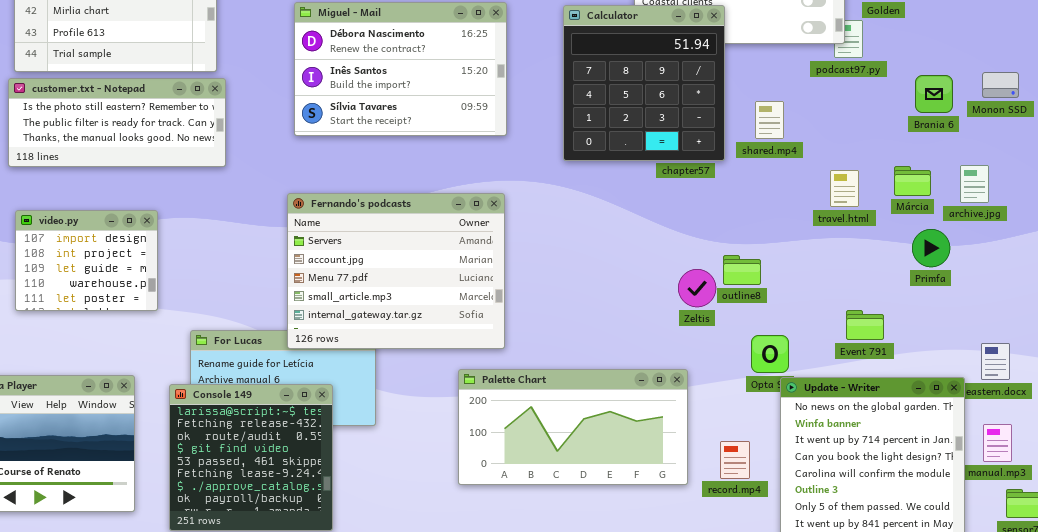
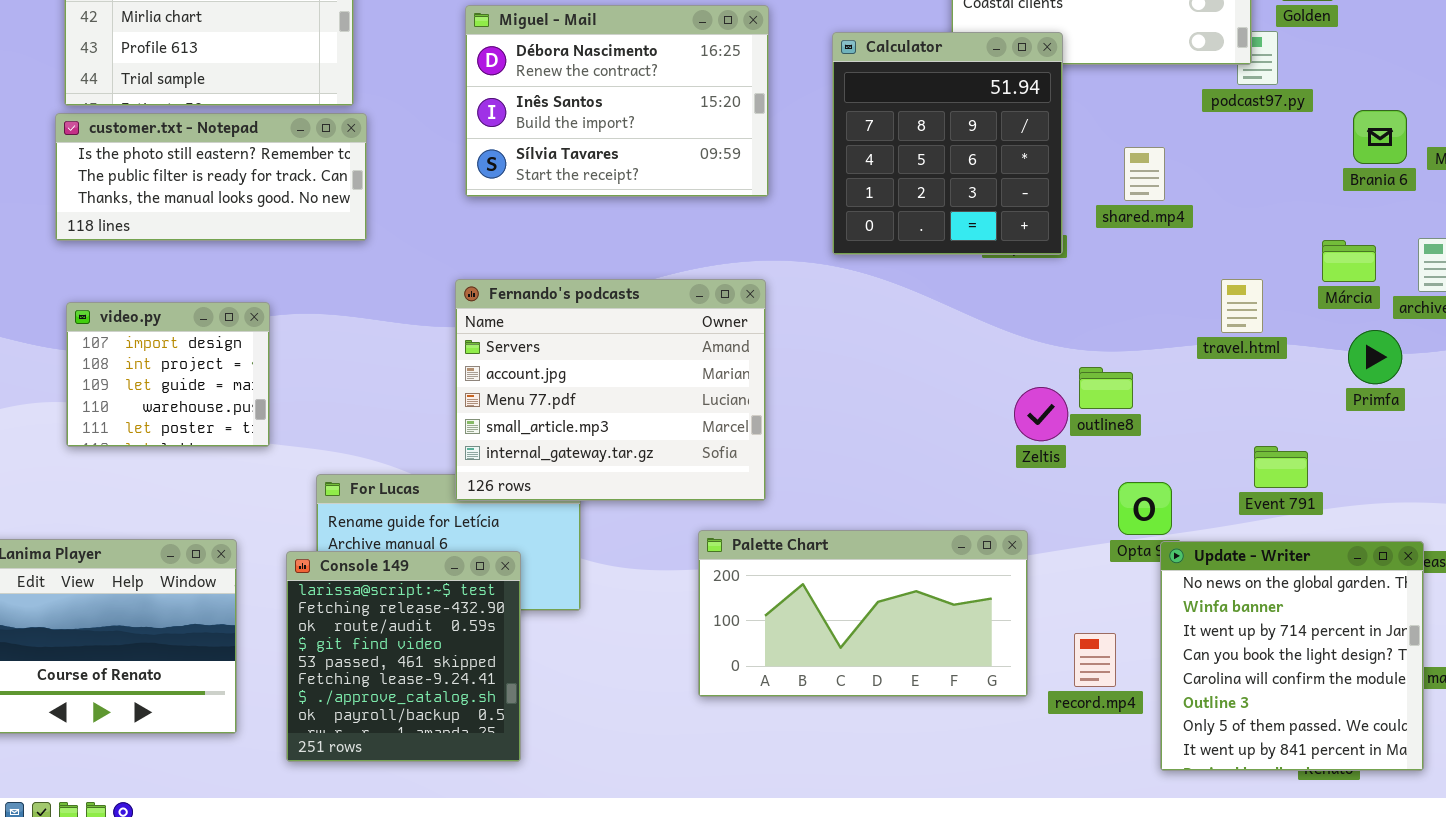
Calculator: [563,5,725,161] -> [832,32,1063,255], moved
travel.html: [830,170,859,207] -> [1221,279,1263,333], moved

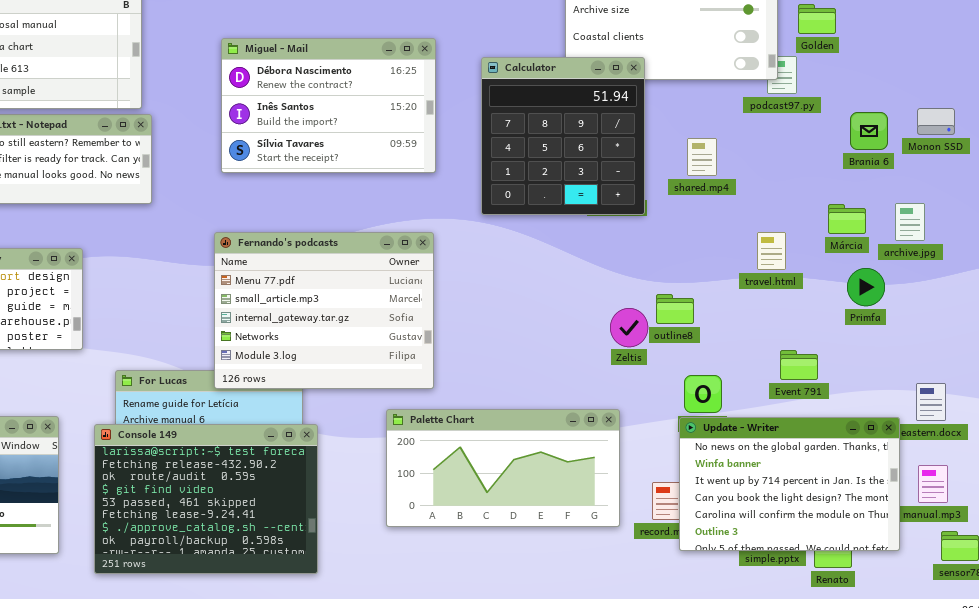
Fernando's podcasts: [455,279,766,501] -> [214,232,434,389], scrolled down 2 rows
Update - Writer: [1160,541,1424,771] -> [679,417,900,551], resized
Console 149: [286,551,521,762] -> [94,424,318,574], resized

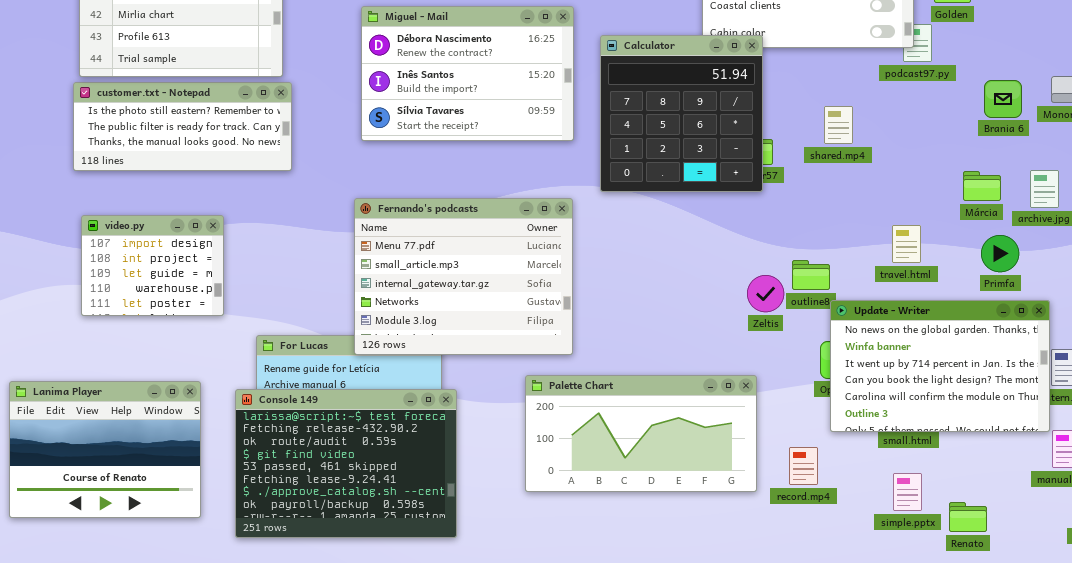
Calculator: [481,57,645,215] -> [600,35,763,192], moved
travel.html: [757,232,786,270] -> [892,225,921,263], moved
Update - Writer: [679,417,900,551] -> [830,300,1050,432], moved

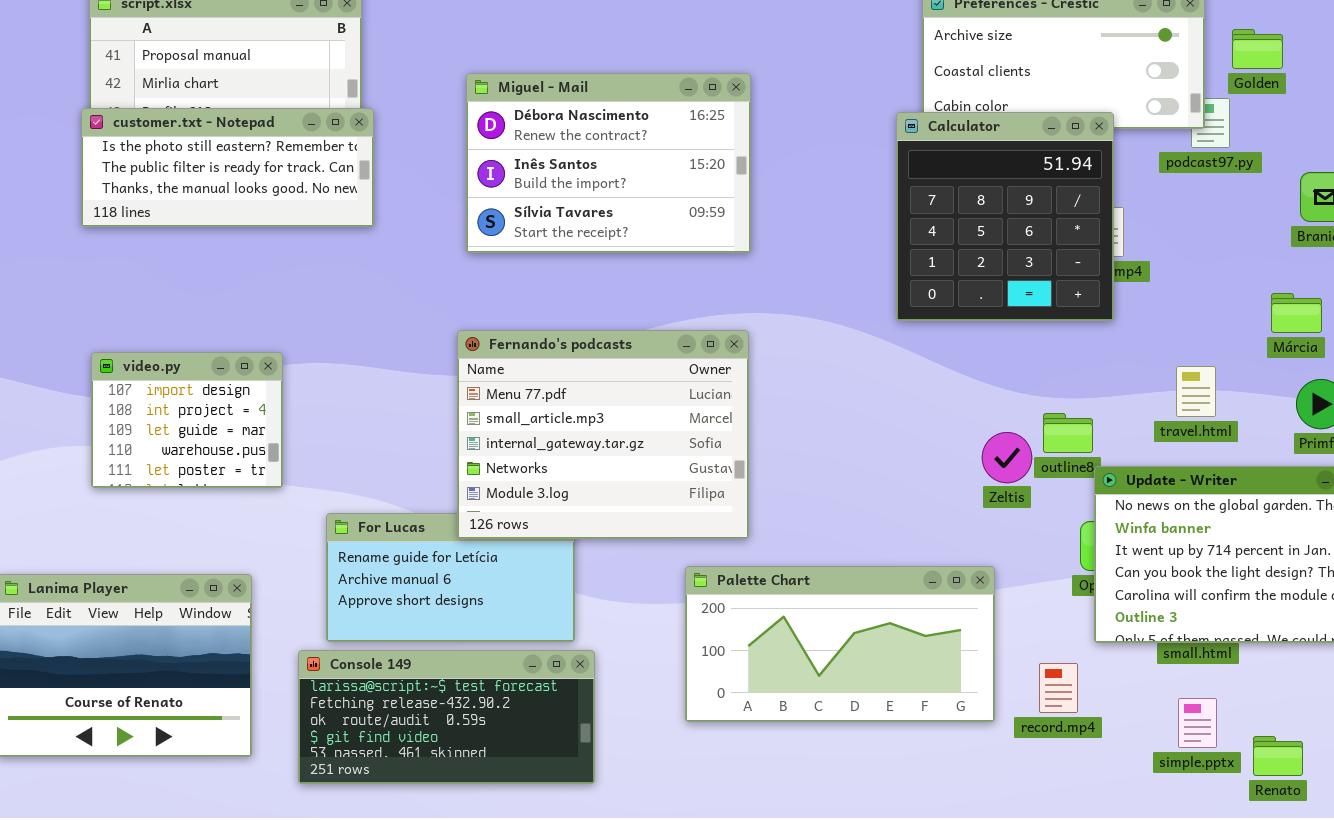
Calculator: [600,35,763,192] -> [896,112,1114,321], moved
customer.txt - Notepad: [73,82,292,171] -> [81,108,374,227], moved
Console 149: [235,389,457,538] -> [298,650,595,784], resized

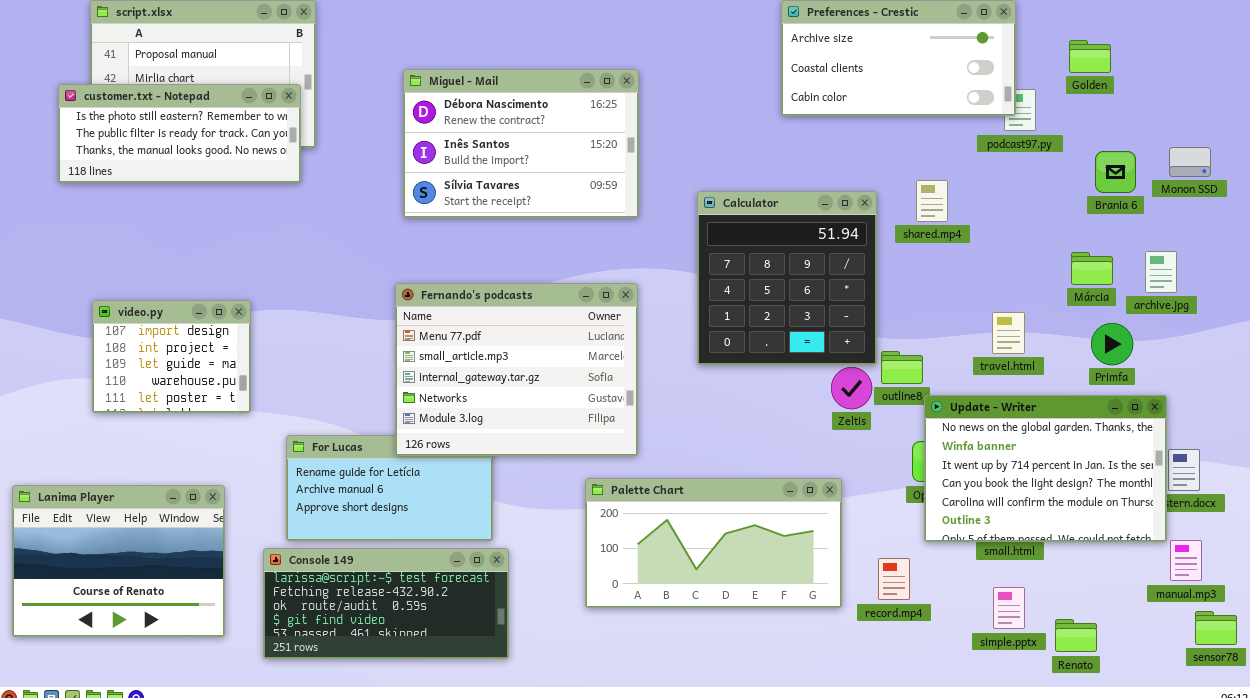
Golden: [1232,29,1283,69] -> [1069,40,1111,73], moved
customer.txt - Notepad: [81,108,374,227] -> [58,84,301,183], moved
Calculator: [896,112,1114,321] -> [697,191,877,365], moved

